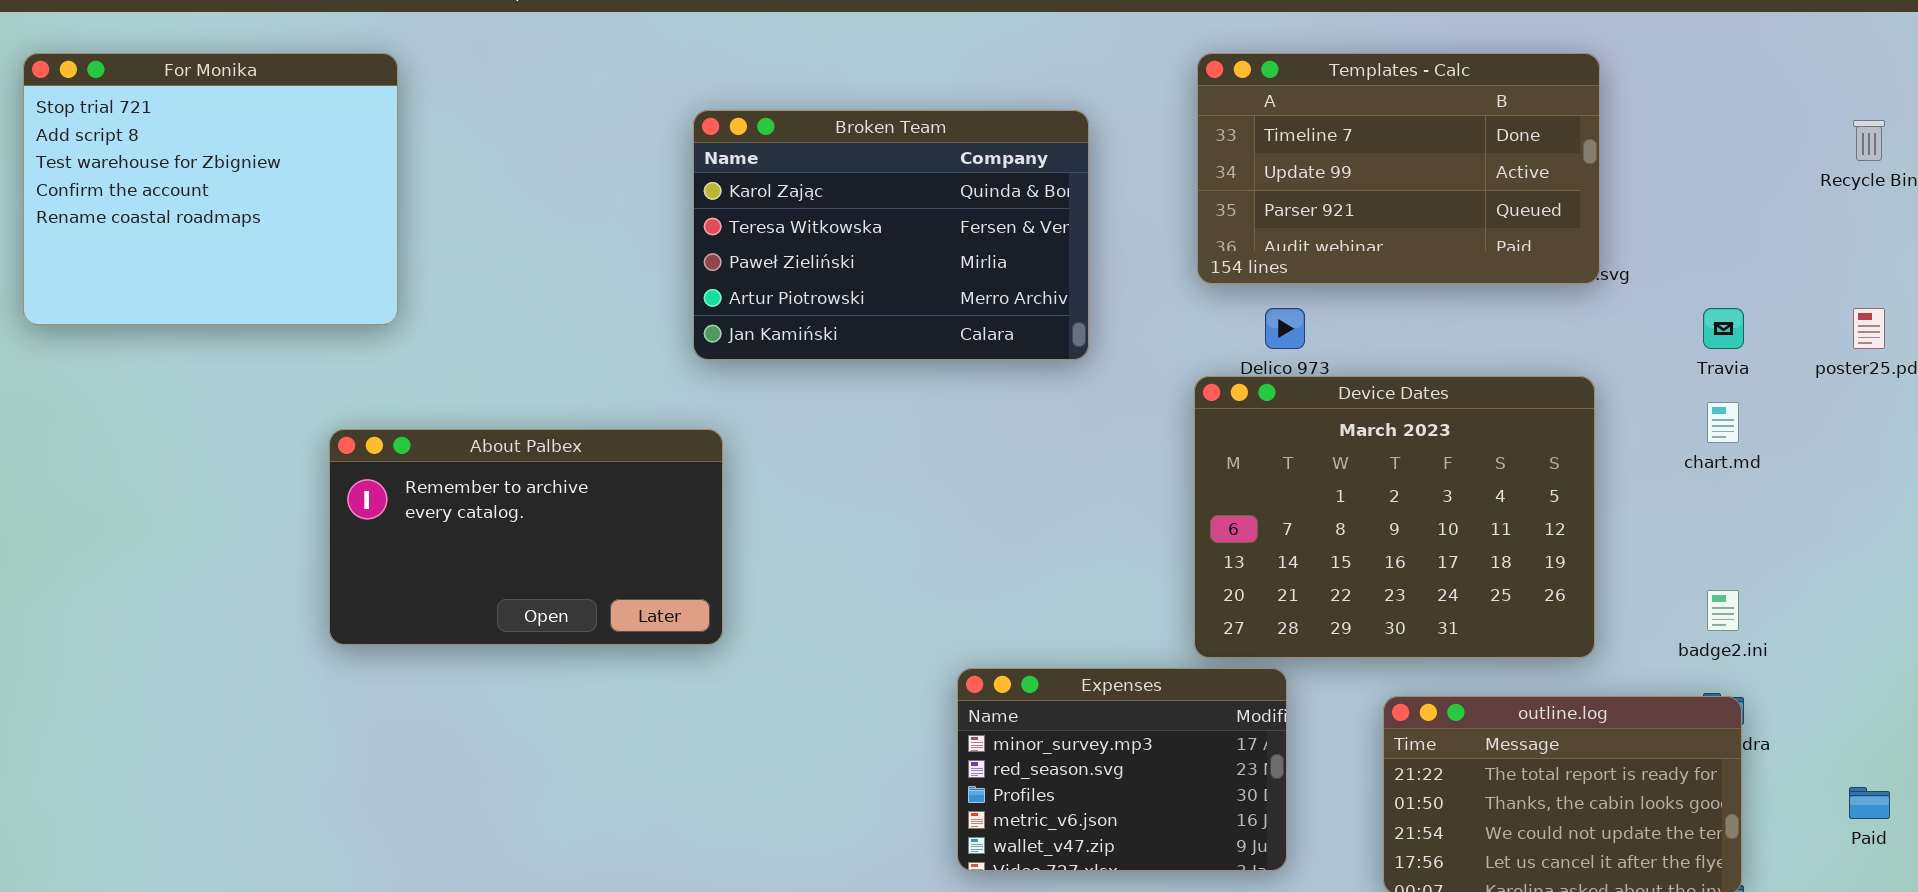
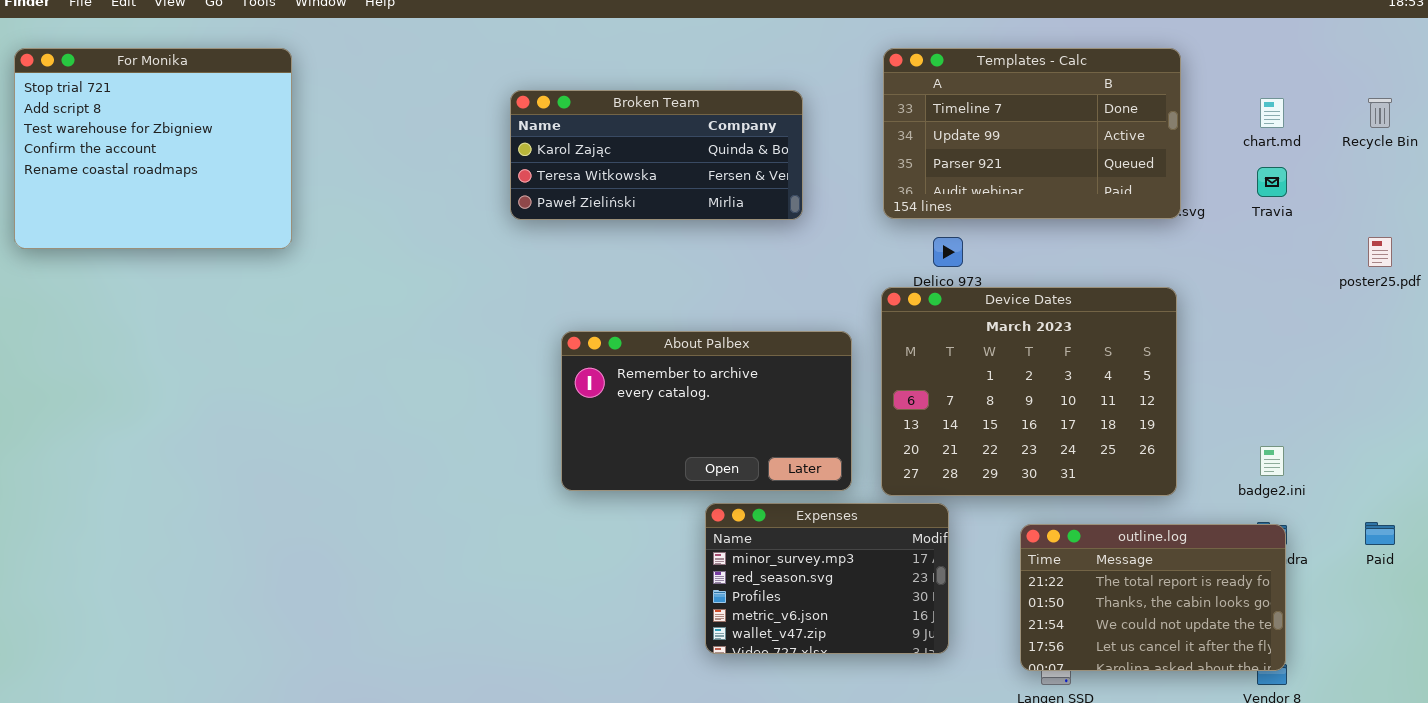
Broken Team: [693,110,1089,360] -> [510,90,803,220], resized
Travia: [1703,308,1744,349] -> [1257,167,1287,197], moved
chart.md: [1707,402,1739,443] -> [1260,98,1284,128], moved
About Palbex: [329,429,723,645] -> [561,331,852,491], moved
Paid: [1849,787,1890,819] -> [1365,522,1395,545], moved

